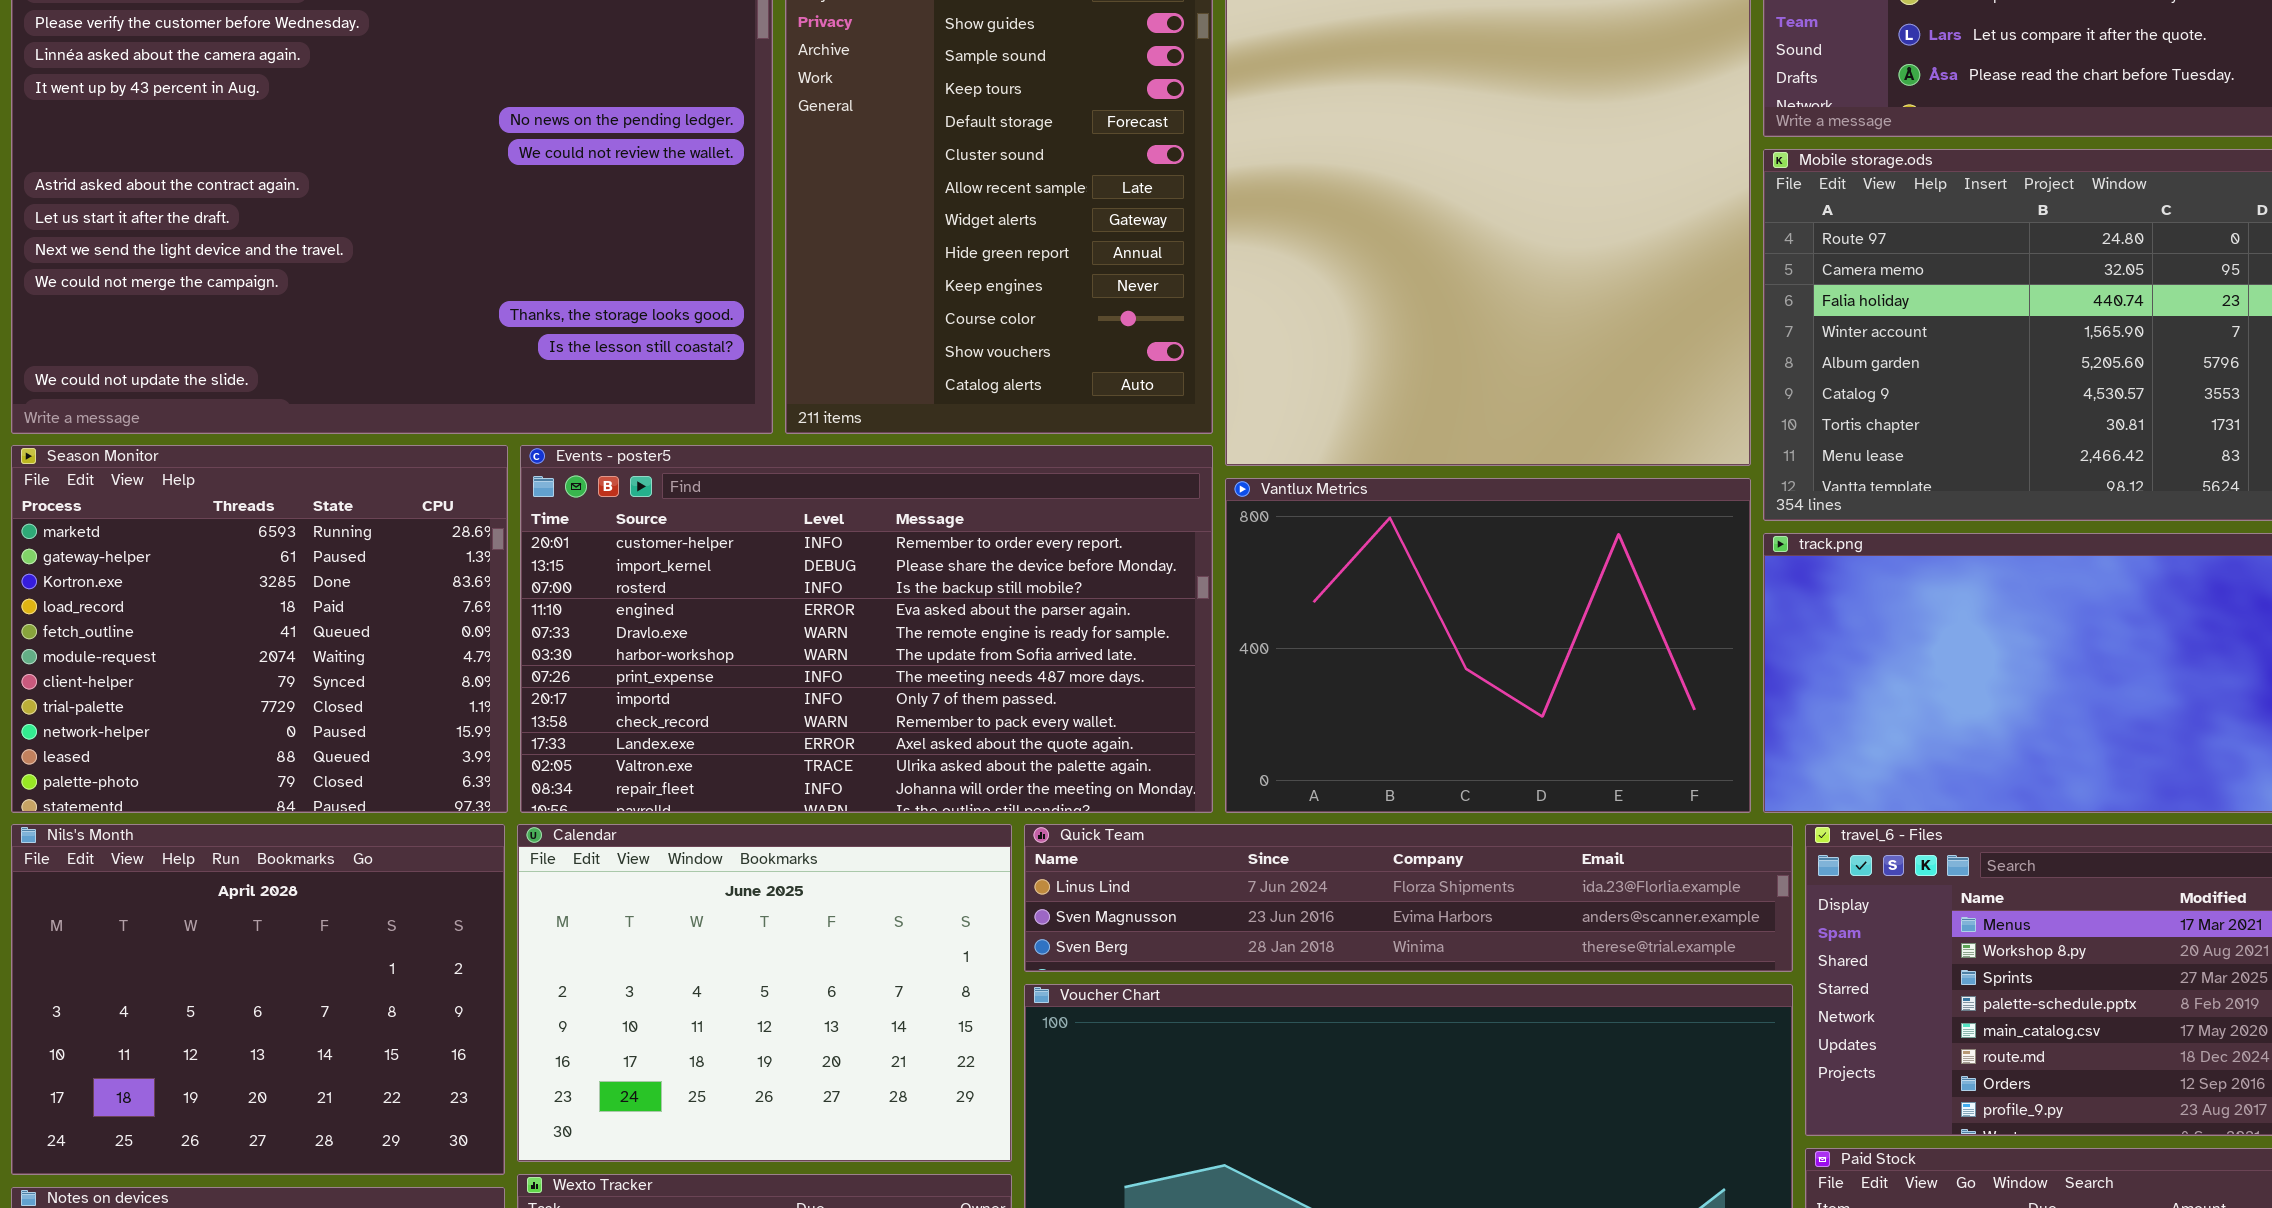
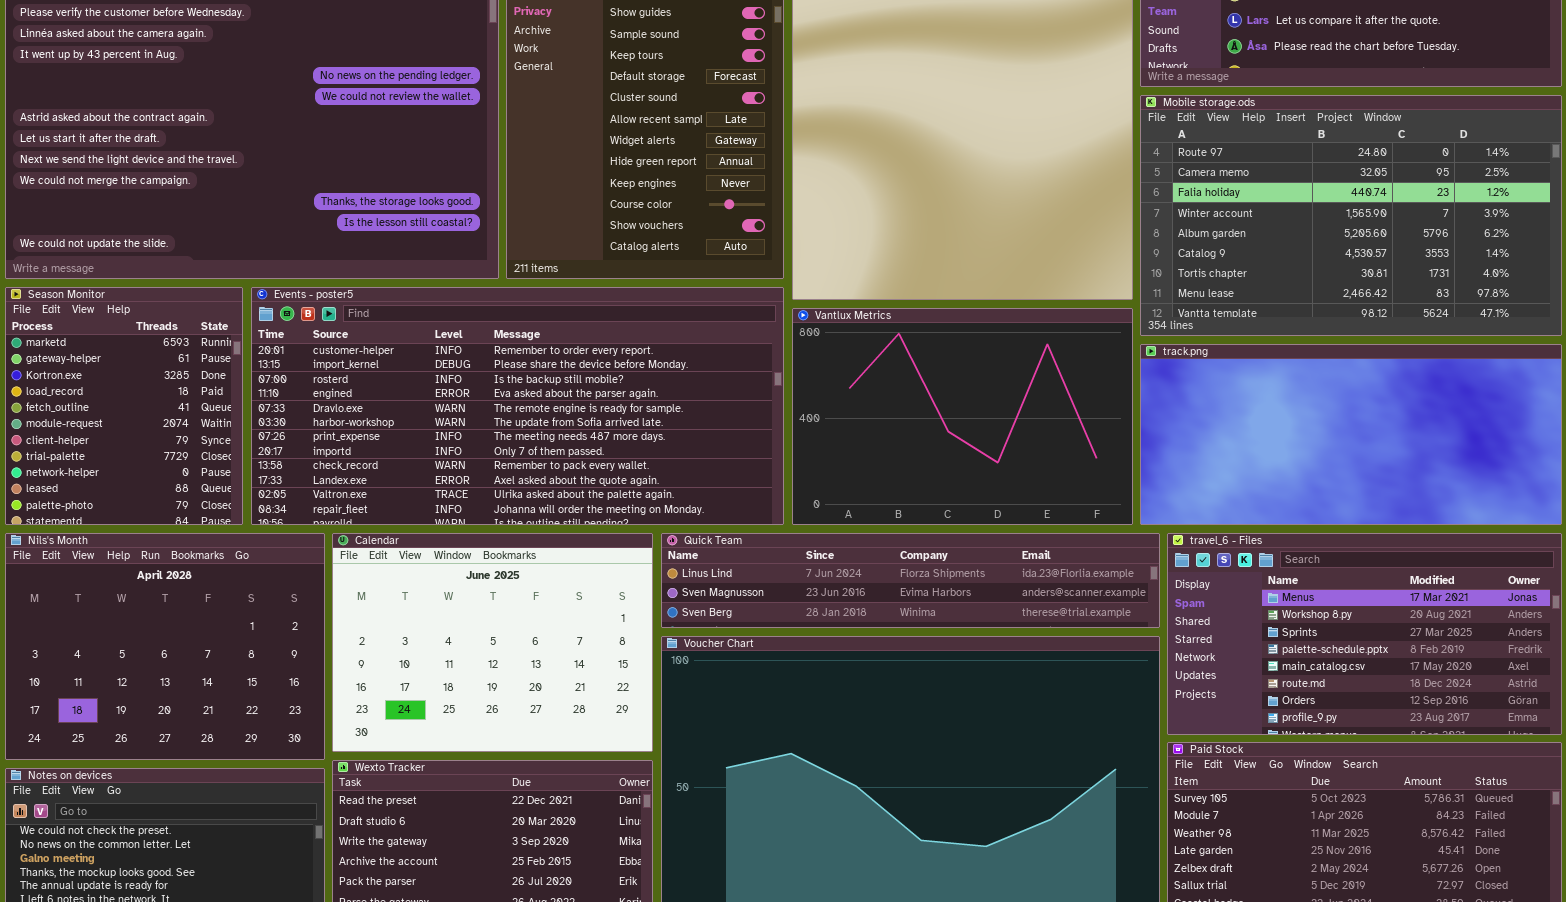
Season Monitor: [11,445,508,813] -> [5,287,243,525], resized
Events - poster5: [520,445,1213,813] -> [251,287,784,525], resized

